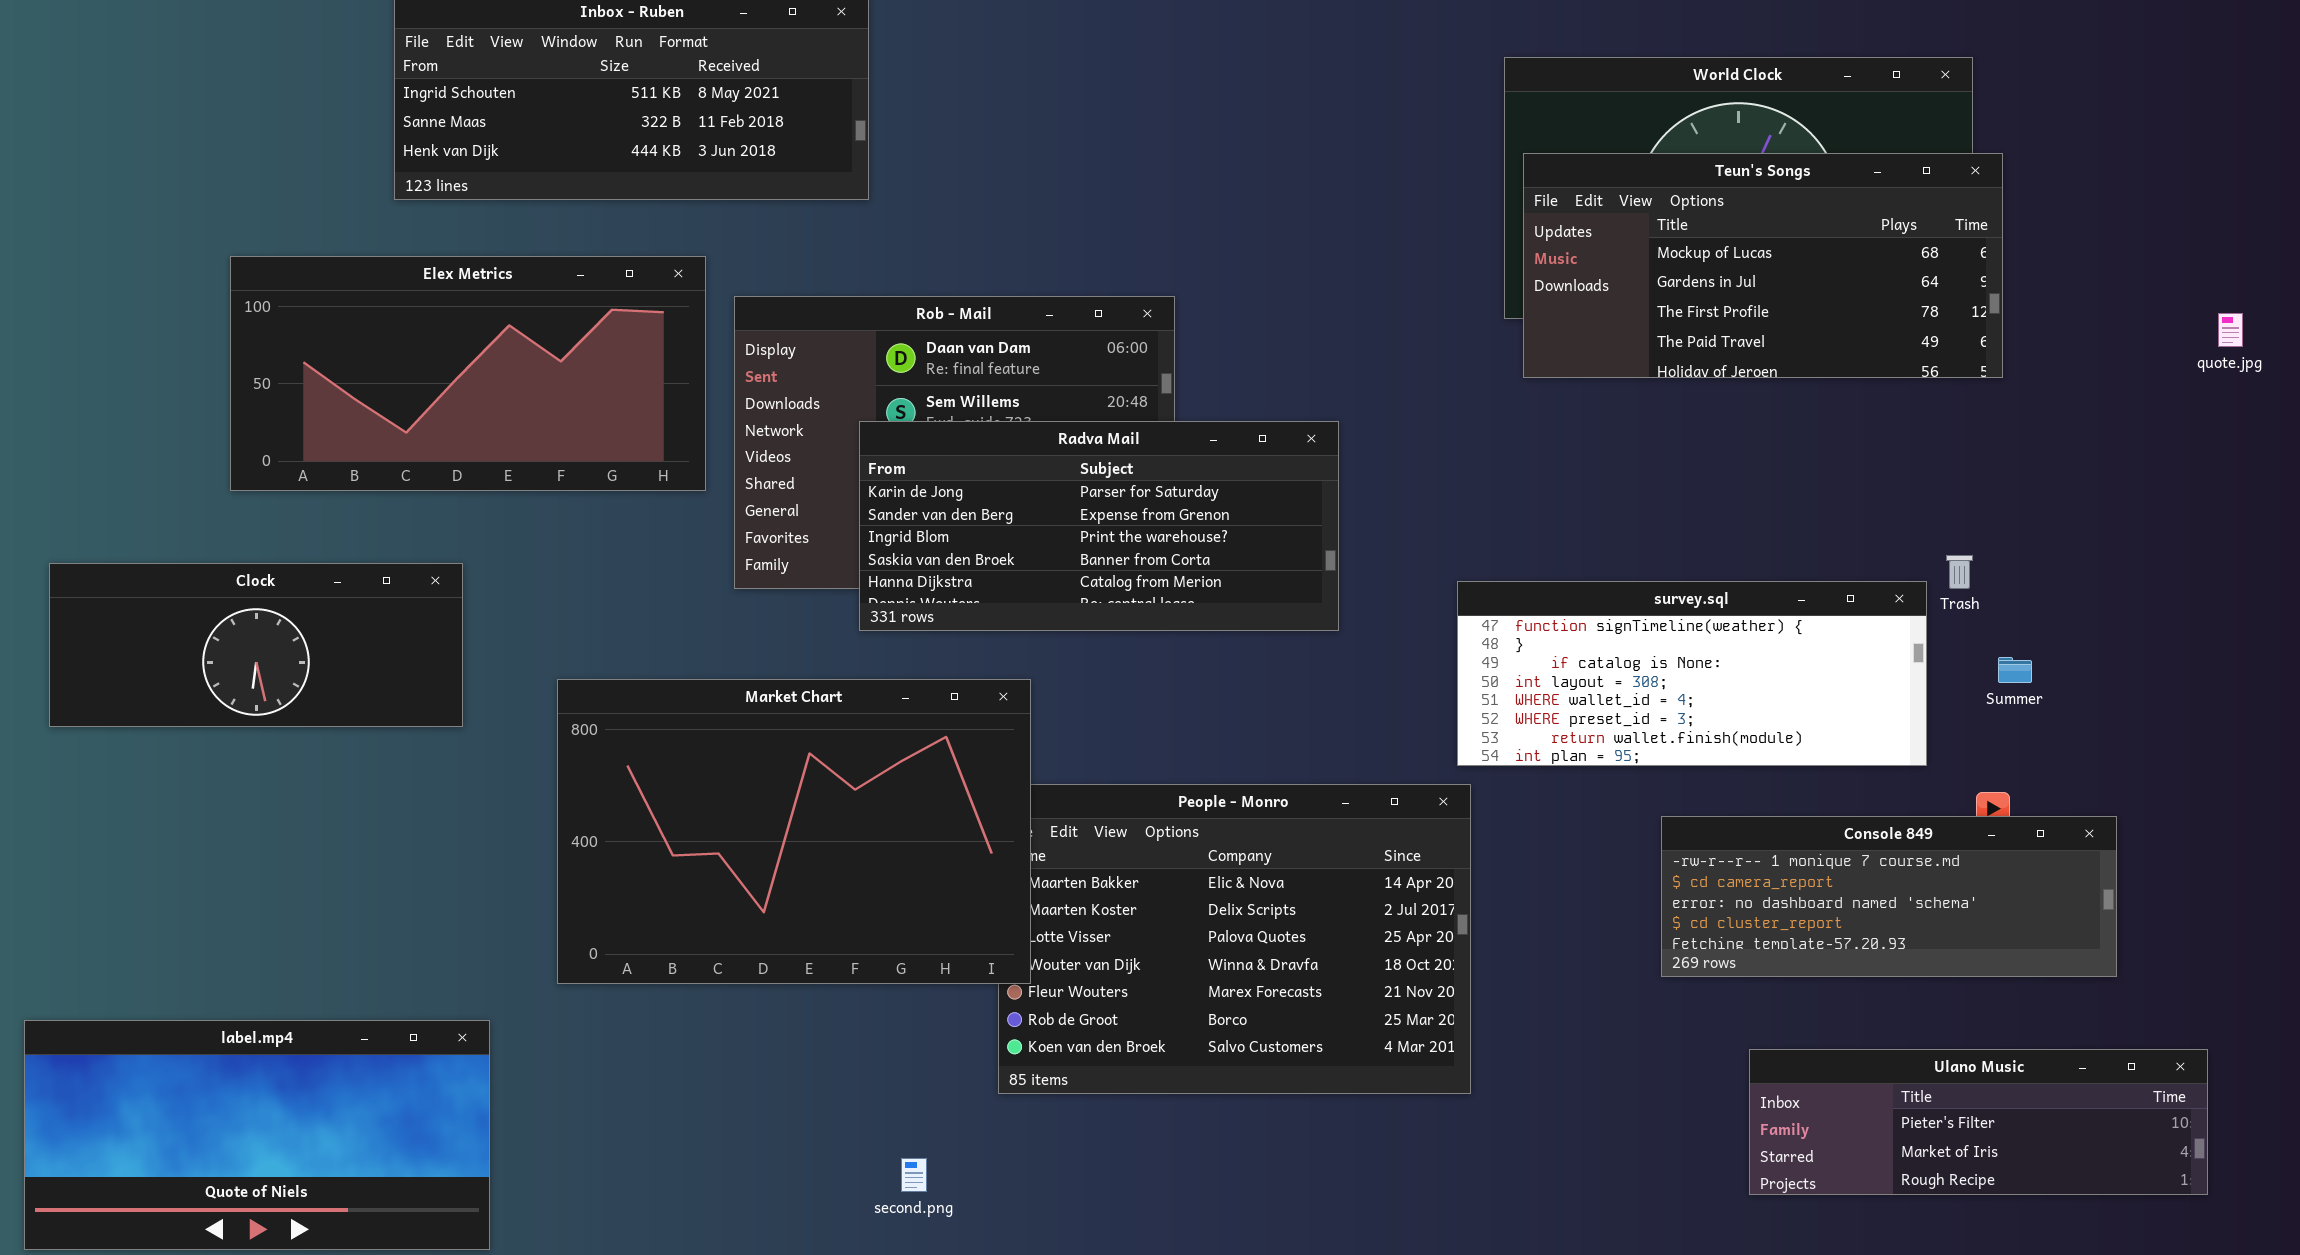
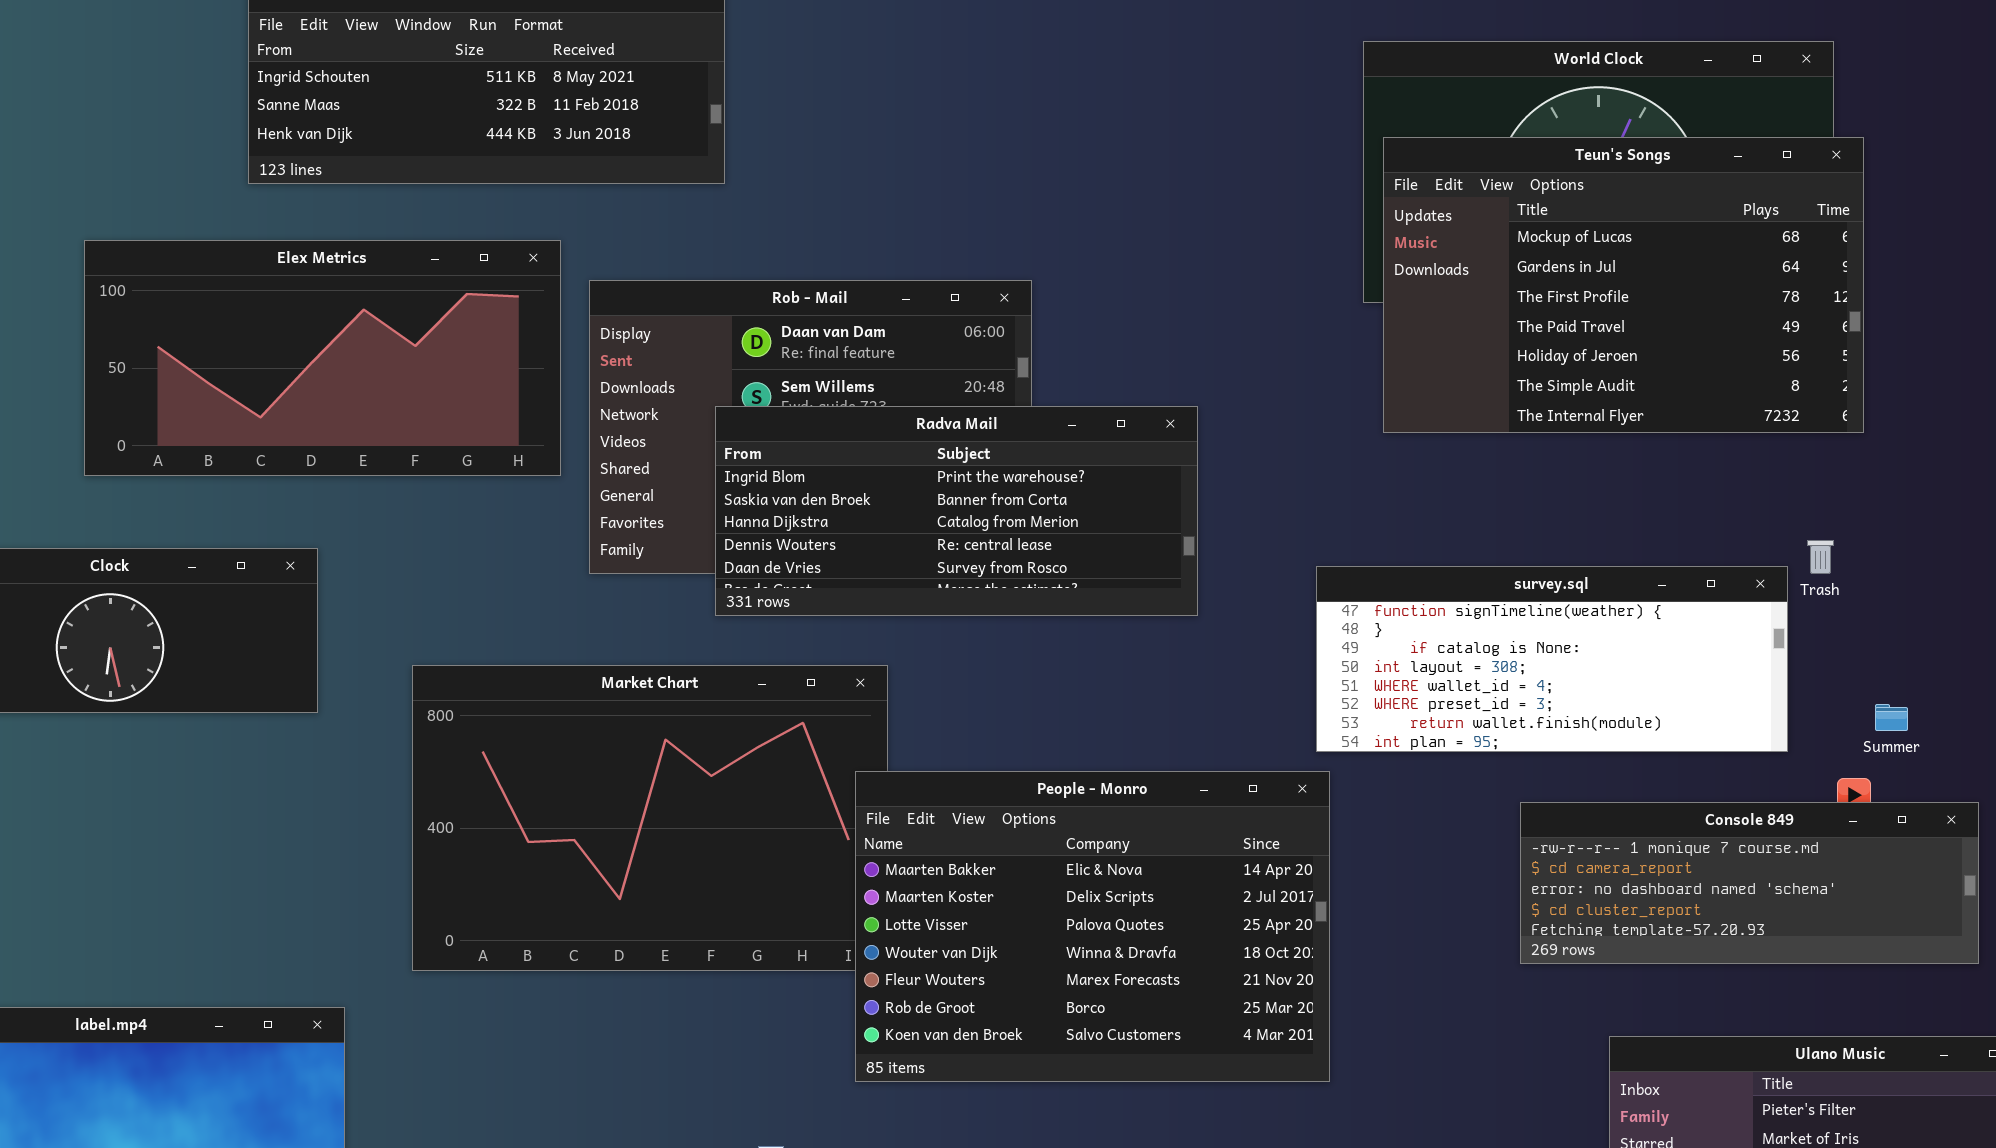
Teun's Songs: [1523,153,2003,378] -> [1383,137,1864,433], resized
Radva Mail: [859,421,1339,631] -> [715,406,1198,616], scrolled down 2 rows
Summer: [1998,657,2032,683] -> [1875,704,1908,731], moved
People - Monro: [998,784,1471,1094] -> [855,771,1330,1082], raised

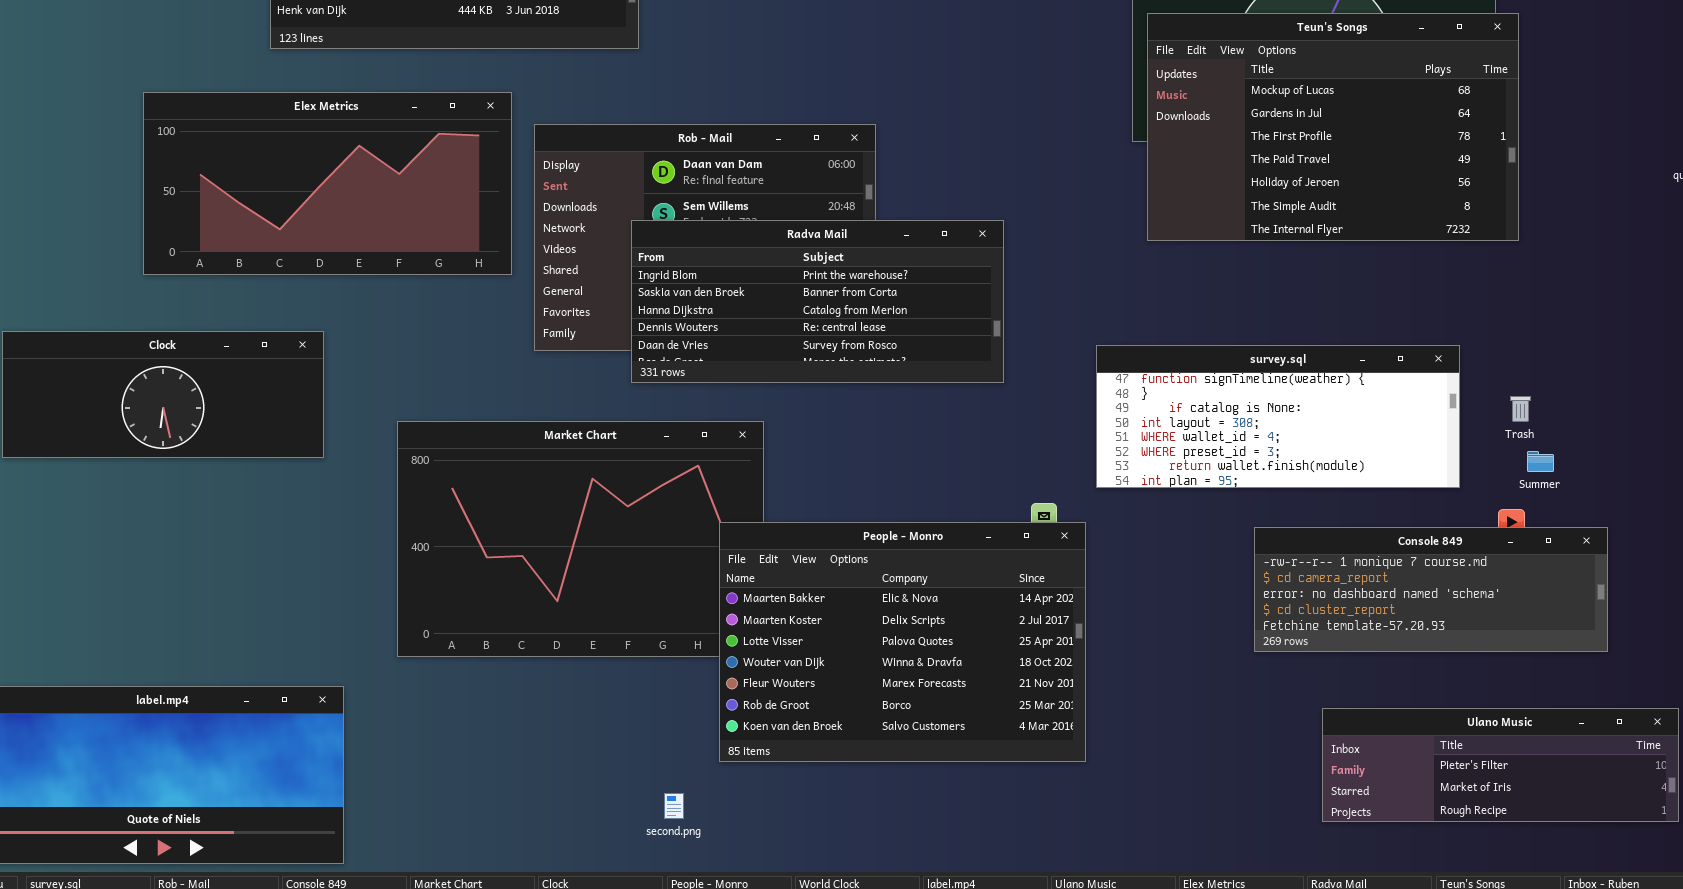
Trash: [1807,540,1834,574] -> [1510,396,1531,422], moved
People - Monro: [855,771,1330,1082] -> [719,522,1086,762], moved

